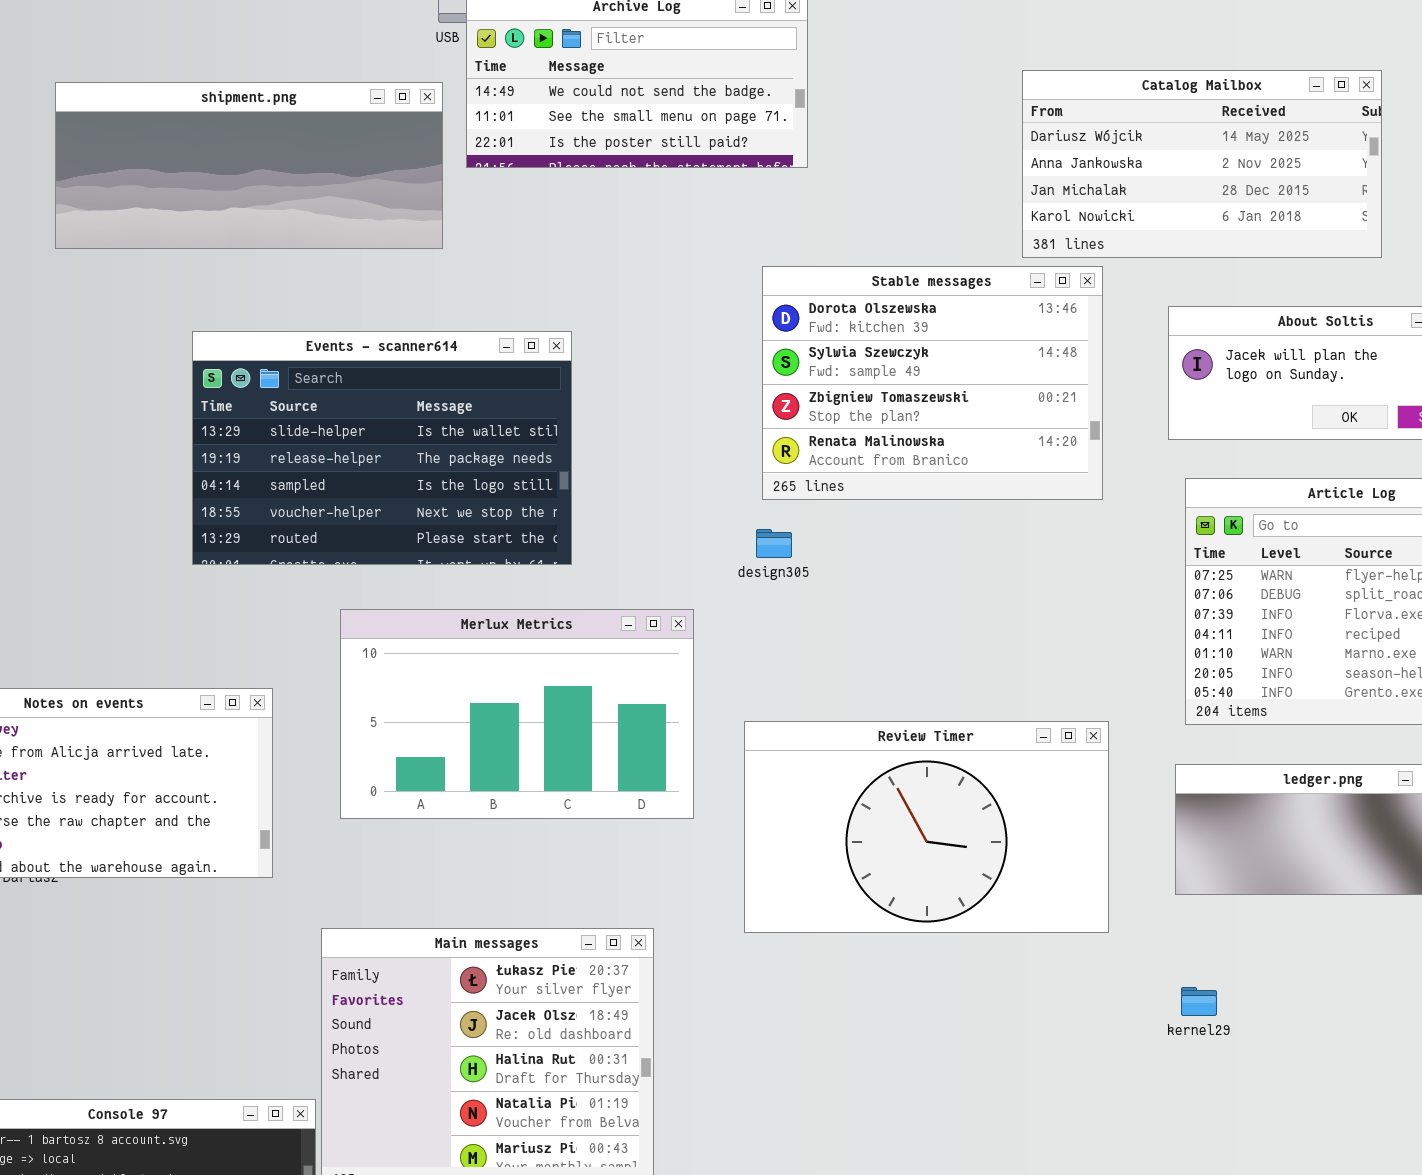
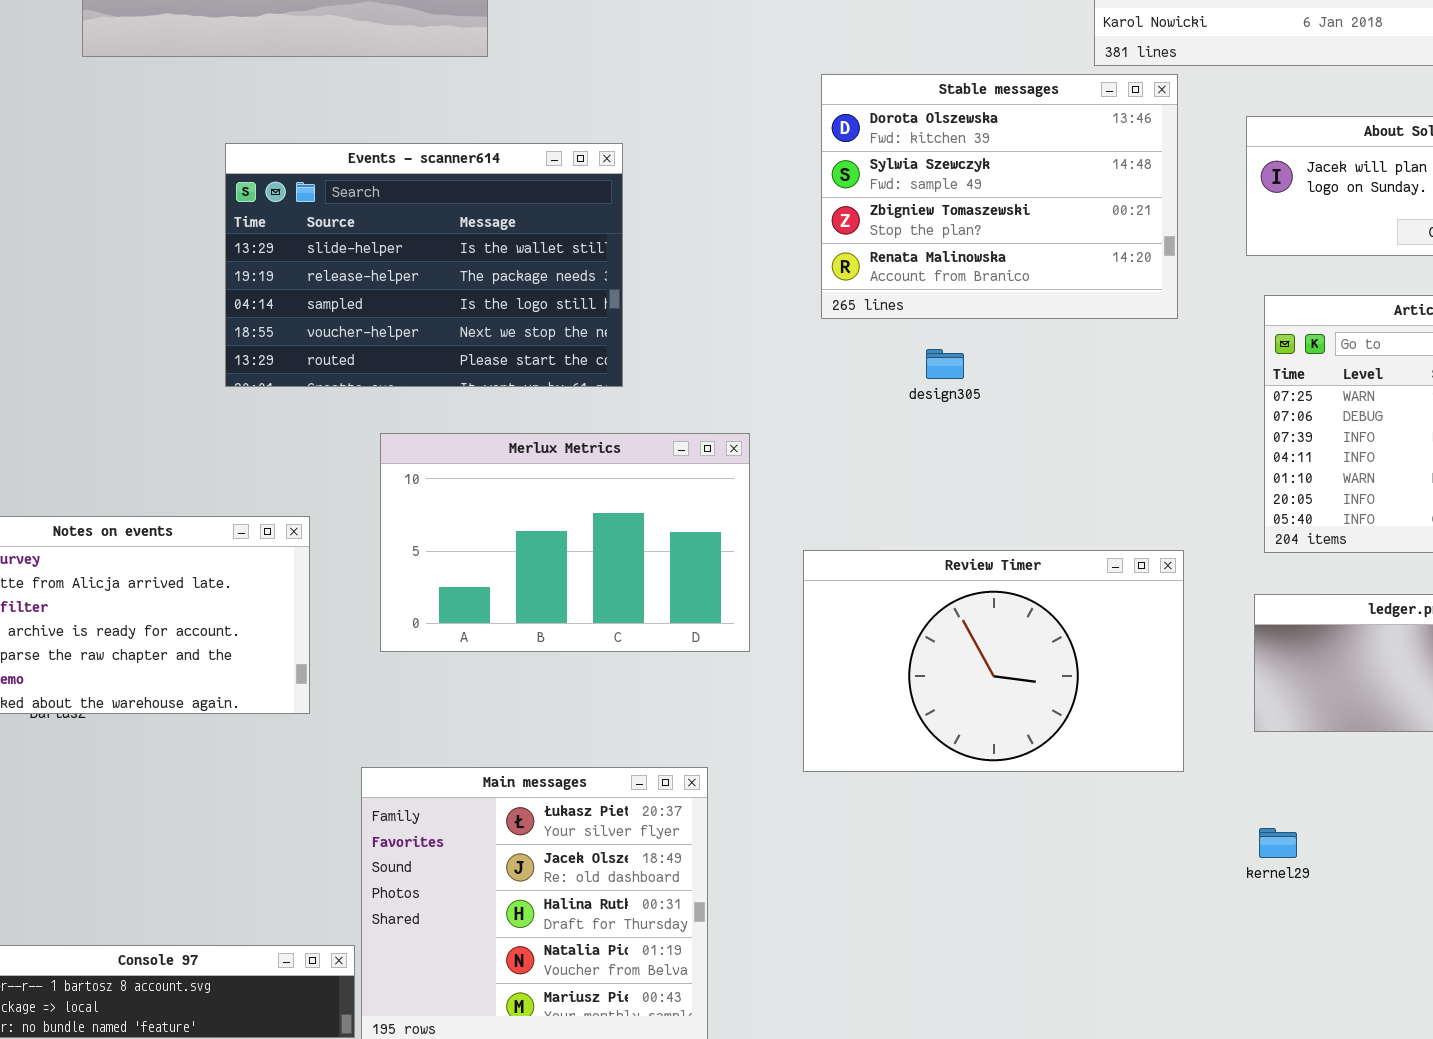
design305: [756,529,792,558] -> [926,349,964,379], moved

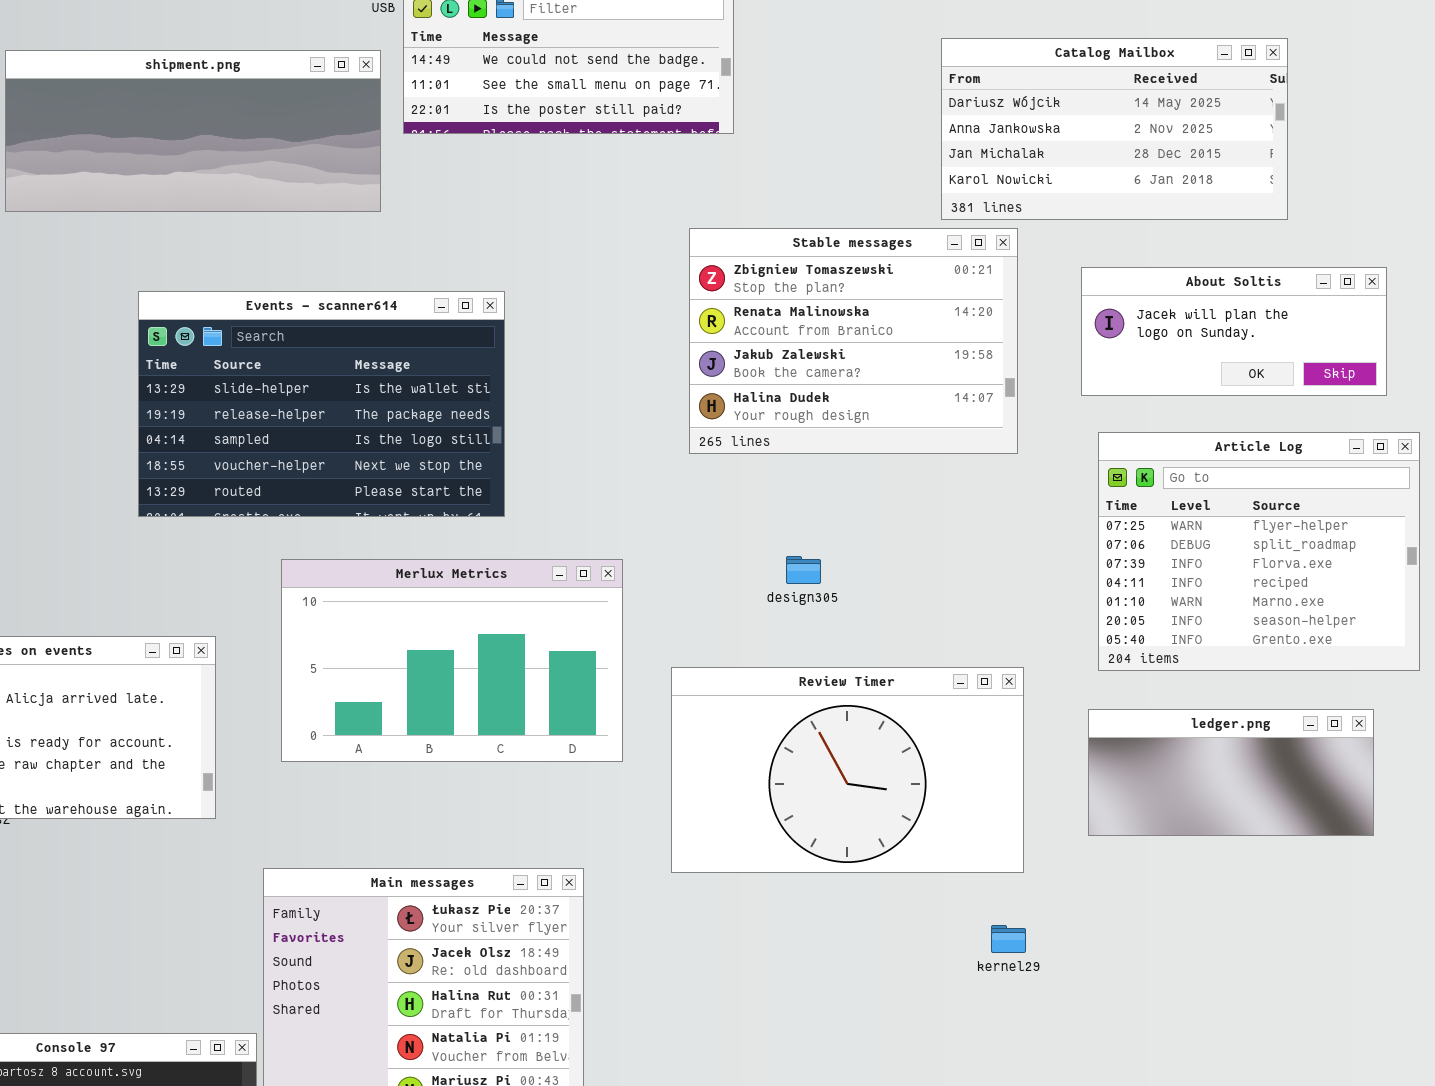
Stable messages: [821,74,1178,319] -> [689,228,1018,454], scrolled down 2 rows
design305: [926,349,964,379] -> [786,556,821,584], moved
kernel29: [1259,828,1297,858] -> [991,925,1026,953], moved

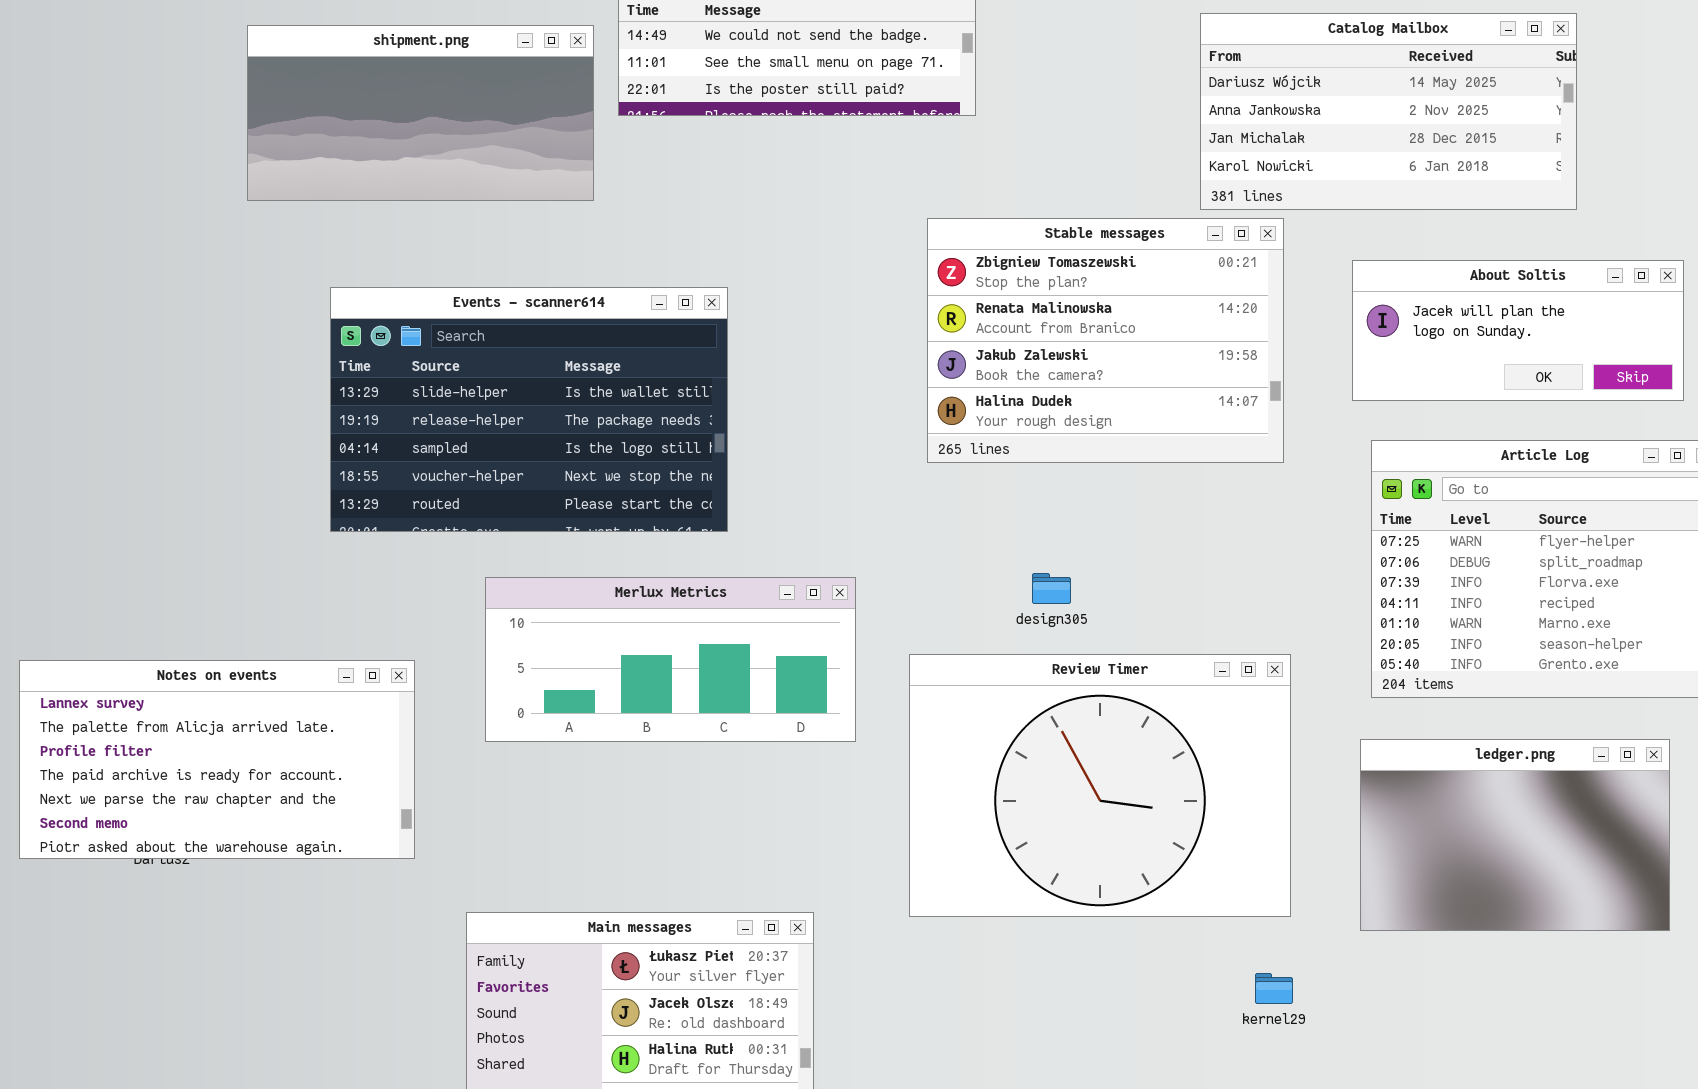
shipment.png: [5,50,381,212] -> [247,25,594,201], resized
Merlux Metrics: [281,559,623,762] -> [485,577,856,742], resized
Review Timer: [671,667,1024,873] -> [909,654,1291,917], resized
ledger.png: [1088,709,1374,836] -> [1360,739,1670,931], resized

